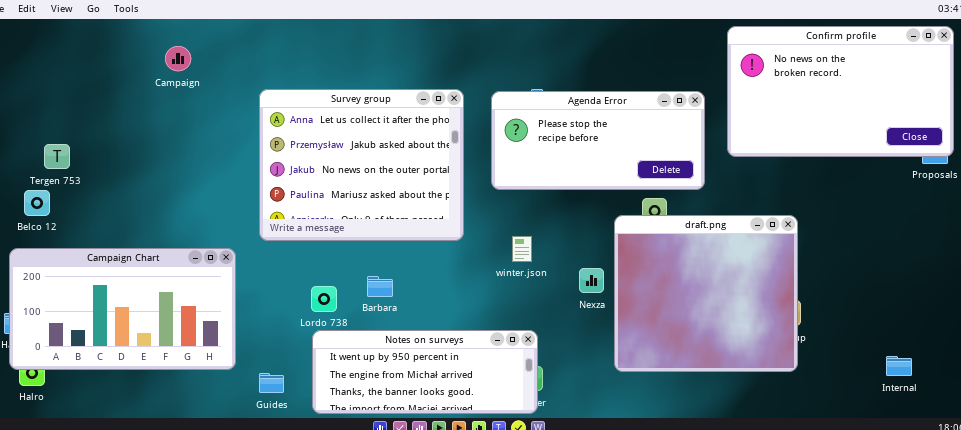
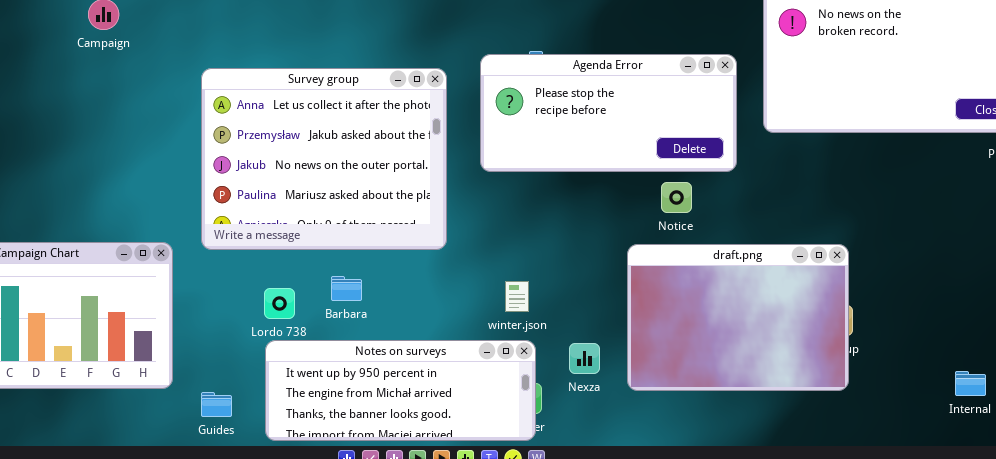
Survey group: [259,89,464,241] -> [201,68,447,250], moved
draft.png: [614,215,798,372] -> [627,244,849,391], resized
winter.json: [512,236,532,262] -> [505,281,529,312], moved
Nexza: [579,268,604,293] -> [569,343,600,374], moved

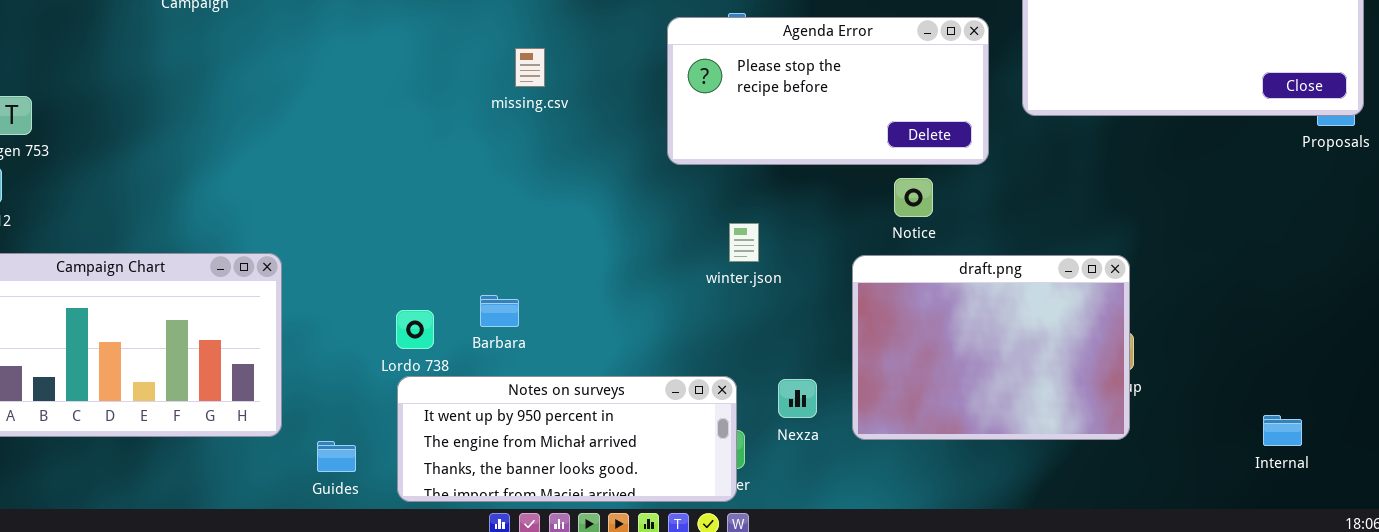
Survey group: [201,68,447,250] -> none, closed
winter.json: [505,281,529,312] -> [729,223,759,262], moved

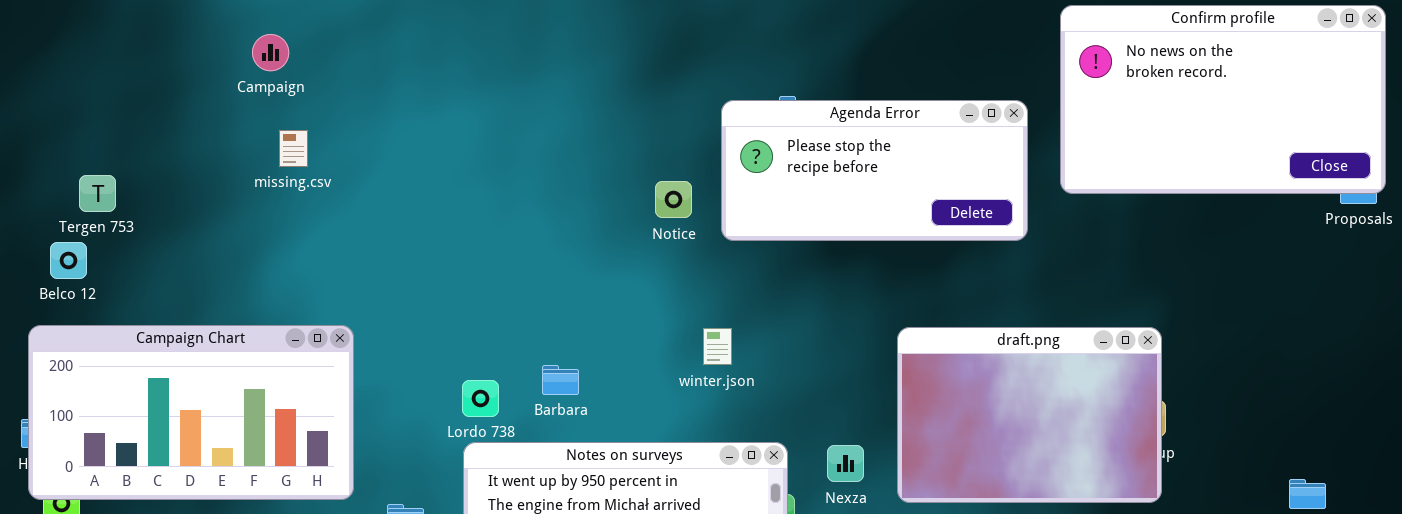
missing.csv: [515,48,545,87] -> [279,130,308,167], moved
Notice: [894,178,933,217] -> [655,181,692,218], moved
winter.json: [729,223,759,262] -> [703,328,732,365], moved

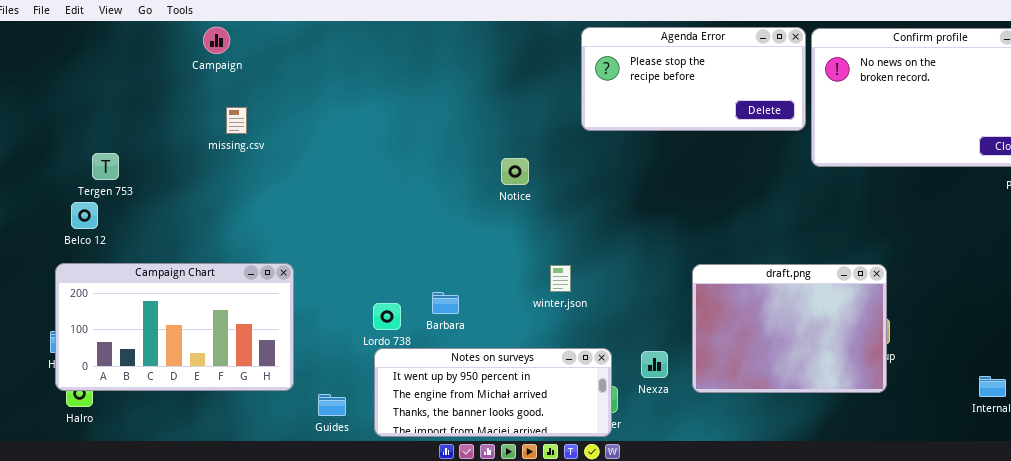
Campaign: [252,34,289,71] -> [203,27,230,54], moved
Agenda Error: [721,100,1028,241] -> [581,27,806,131], moved
missing.csv: [279,130,308,167] -> [226,107,247,134], moved
Notice: [655,181,692,218] -> [501,158,529,185], moved

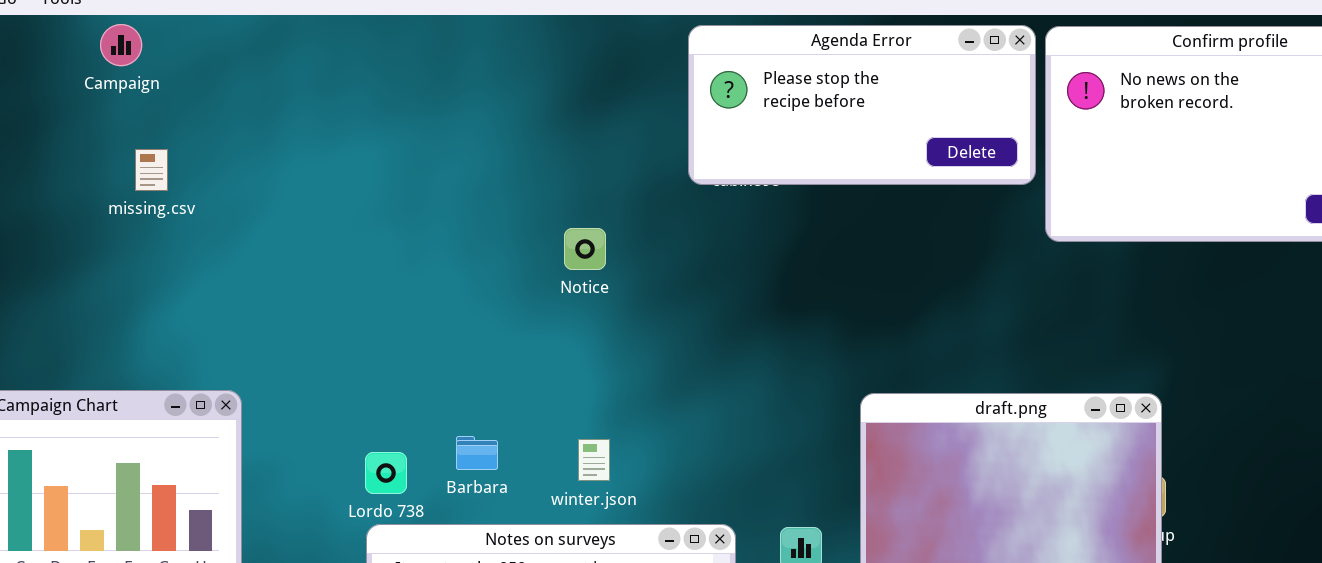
winter.json: [550,265,571,292] -> [578,439,610,481], moved

